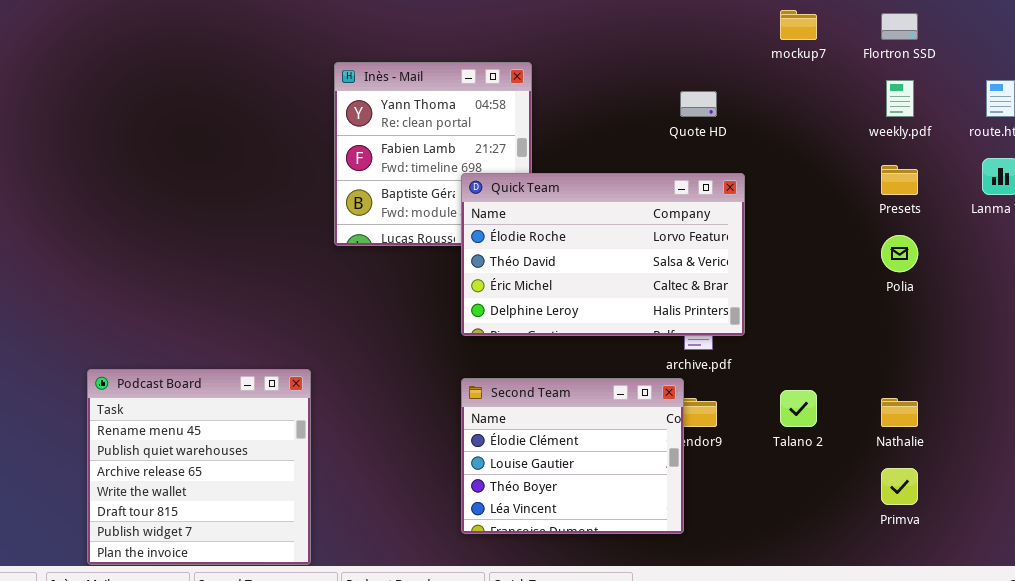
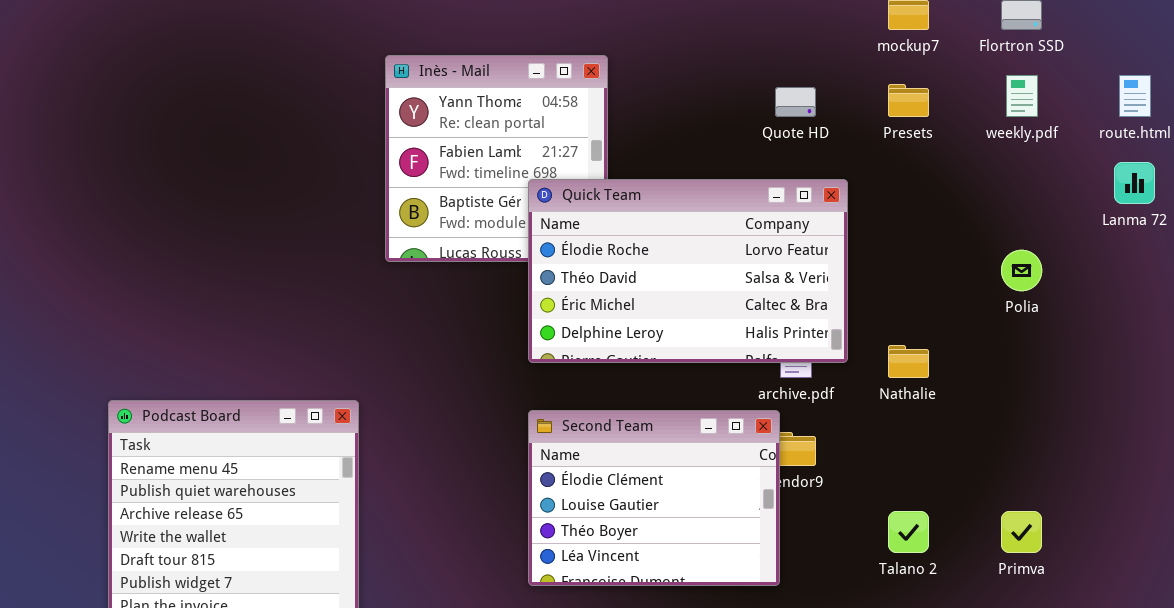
Presets: [881,165,918,195] -> [888,84,929,117], moved
Talano 2: [780,390,817,427] -> [888,511,929,553], moved
Nathalie: [881,398,918,427] -> [888,345,929,378], moved

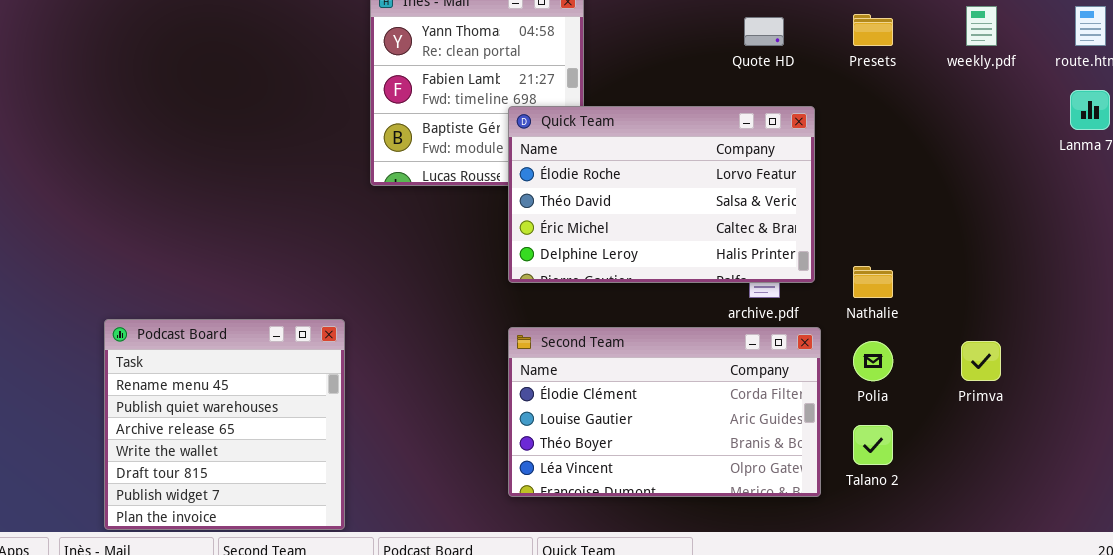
Polia: [1001,250,1042,291] -> [853,341,893,381], moved
Second Team: [528,410,780,586] -> [508,327,821,497], resized
Primva: [1001,511,1042,553] -> [961,341,1001,381], moved

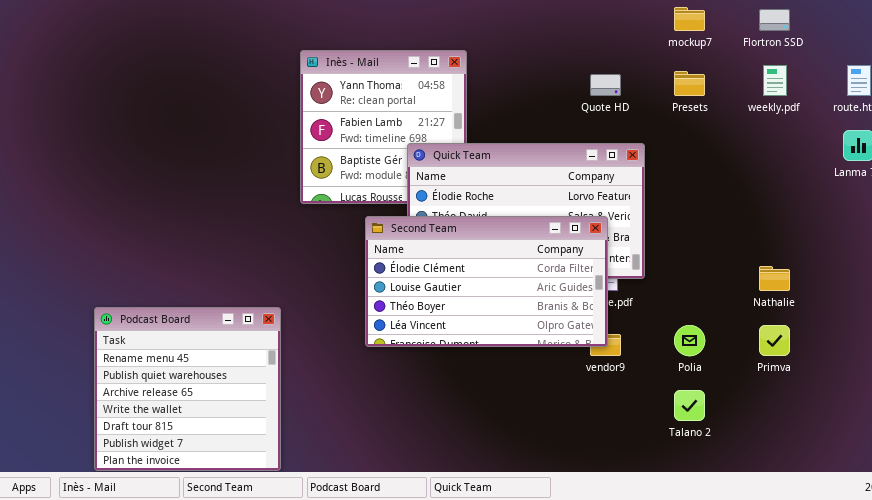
Nathalie: [853,266,893,298] -> [759,266,790,291], moved
Second Team: [508,327,821,497] -> [365,216,608,347], moved

